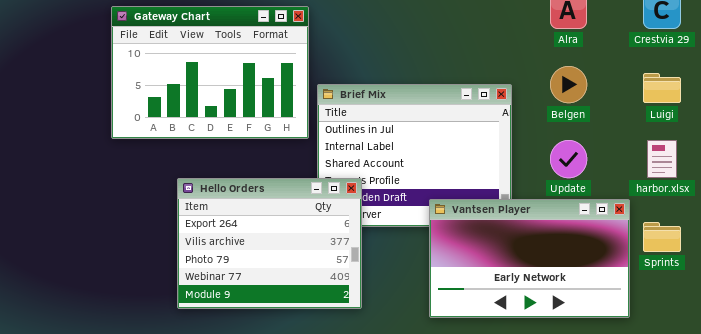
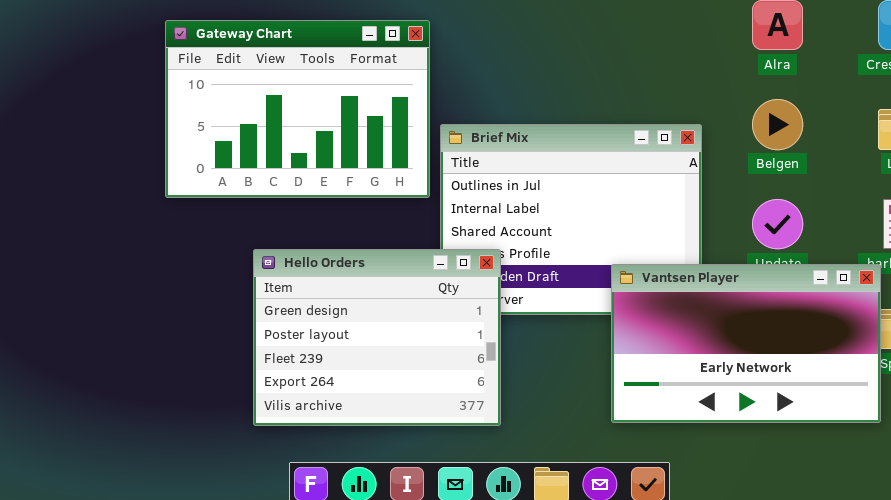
Hello Orders: [177,178,362,309] -> [253,249,501,426], scrolled up 3 rows
Vantsen Player: [429,199,630,318] -> [611,264,881,423], moved

